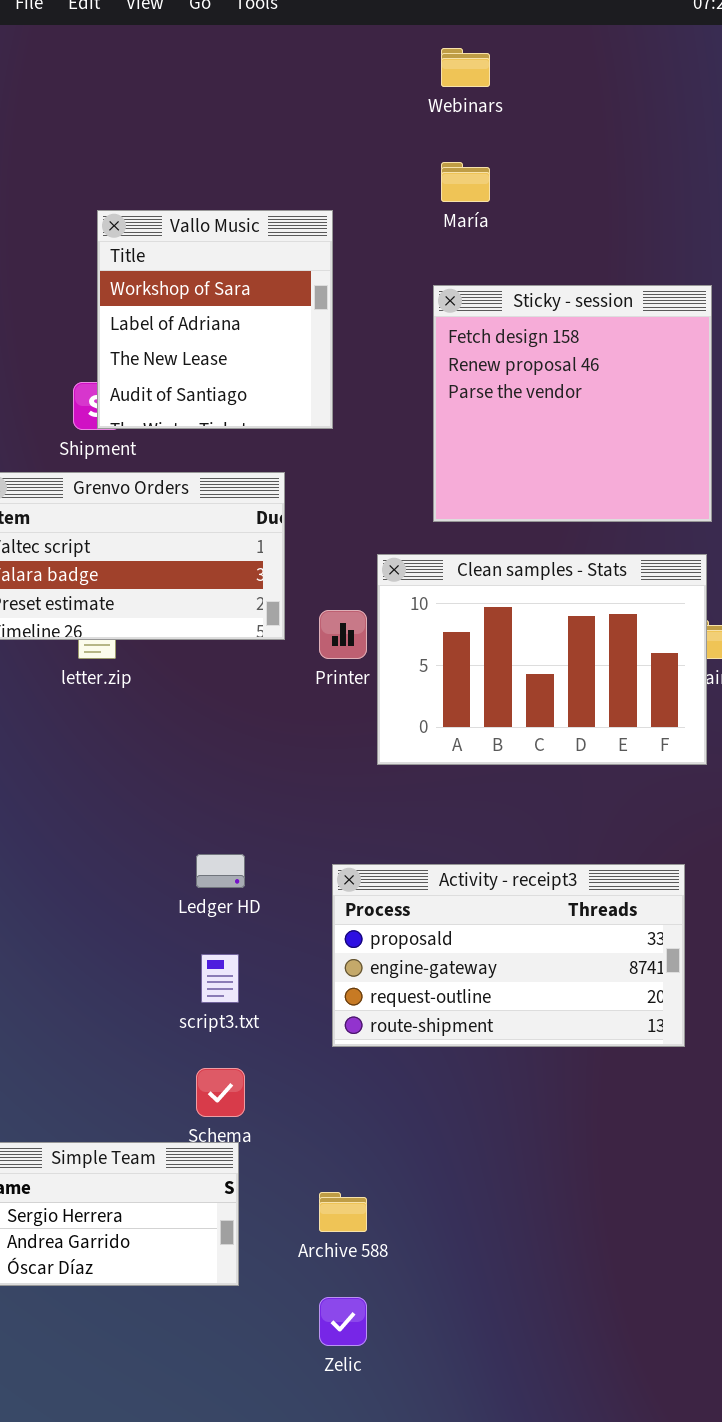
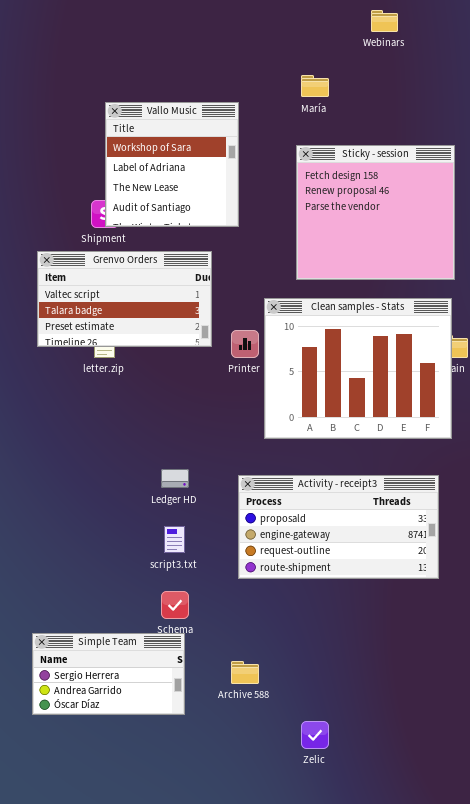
Webinars: [441,48,490,87] -> [371,10,398,32], moved
Clean samples - Stats: [377,554,707,765] -> [264,298,452,439], resized
Zelic: [319,1297,367,1346] -> [301,721,329,749], moved

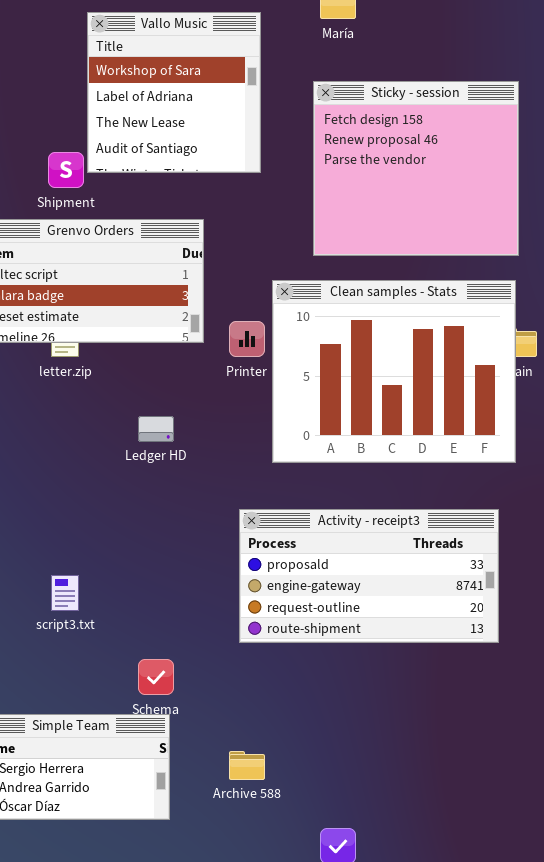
Vallo Music: [105,102,239,227] -> [87,12,261,173], moved
Ledger HD: [161,469,189,488] -> [138,416,174,442], moved
script3.txt: [164,526,185,553] -> [51,575,79,611], moved

